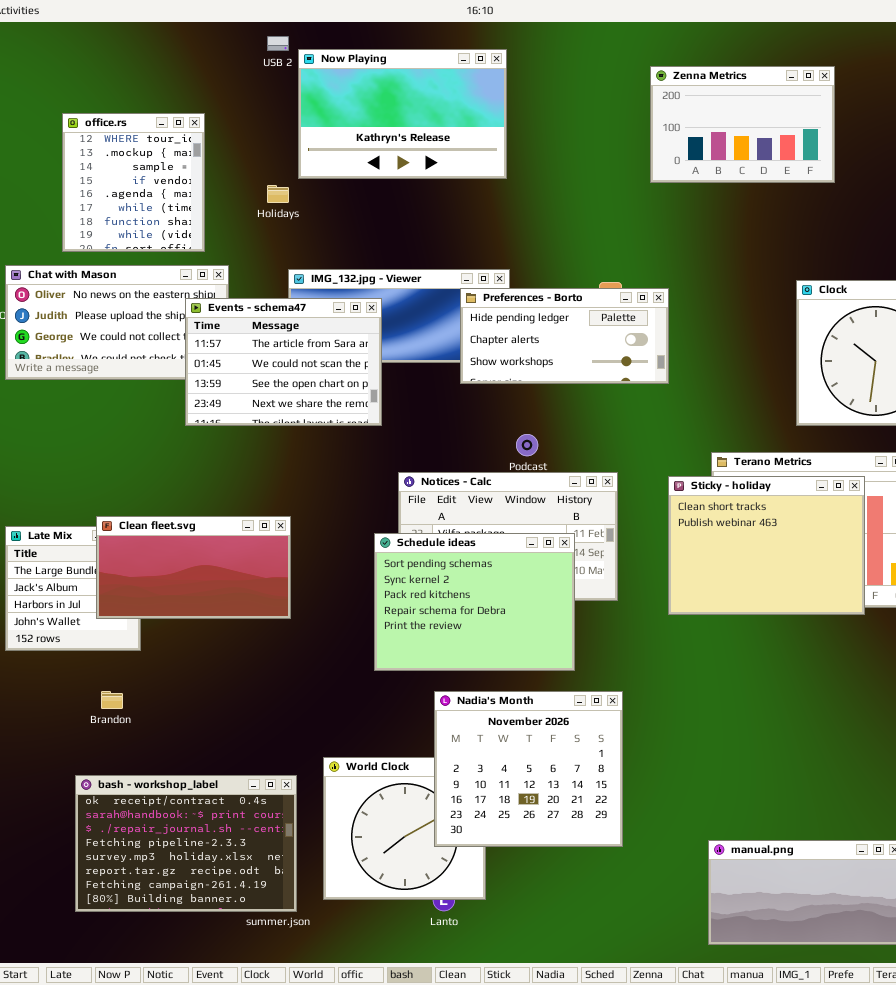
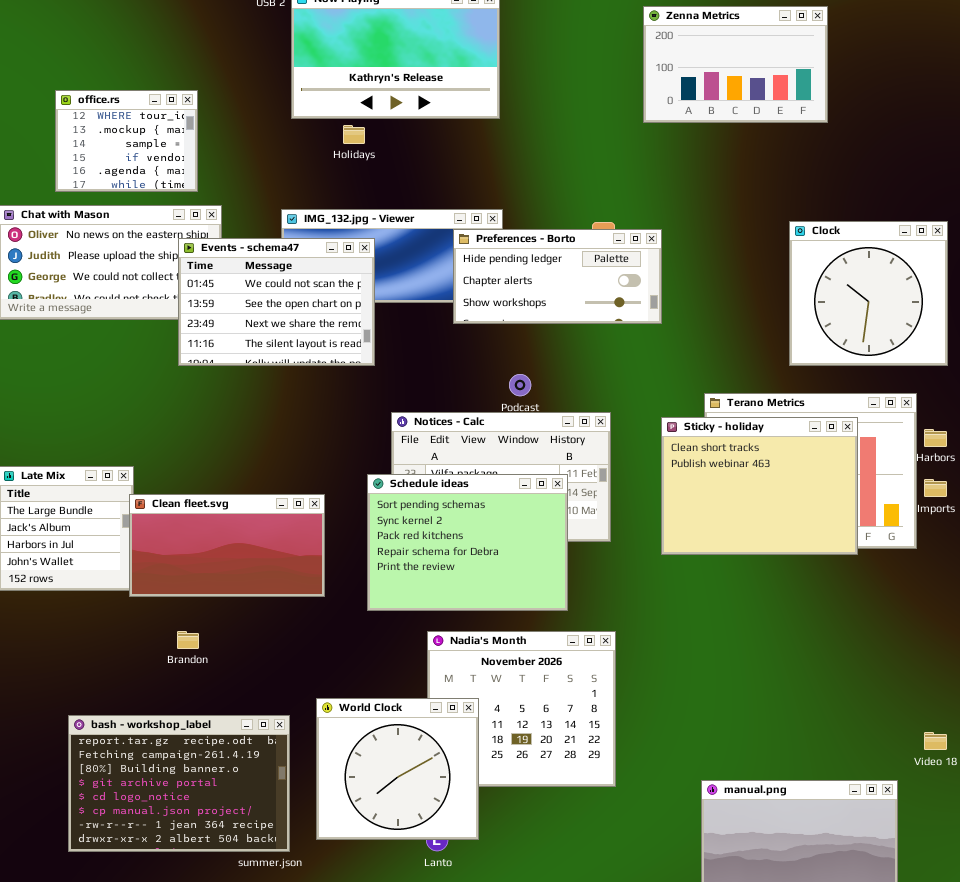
office.rs: [62,113,205,252] -> [55,90,198,192], resized
Holidays: [267,185,289,203] -> [343,125,365,144], moved
Events - schema47: [185,298,382,426] -> [178,238,375,366], scrolled down 1 row
Clean fleet.svg: [96,516,291,619] -> [129,494,325,597], moved
Brandon: [101,691,123,709] -> [177,631,199,649], moved
World Clock: [323,757,486,900] -> [316,698,479,840], raised
bash - workshop_label: [75,775,297,912] -> [68,715,290,852], scrolled down 5 rows

